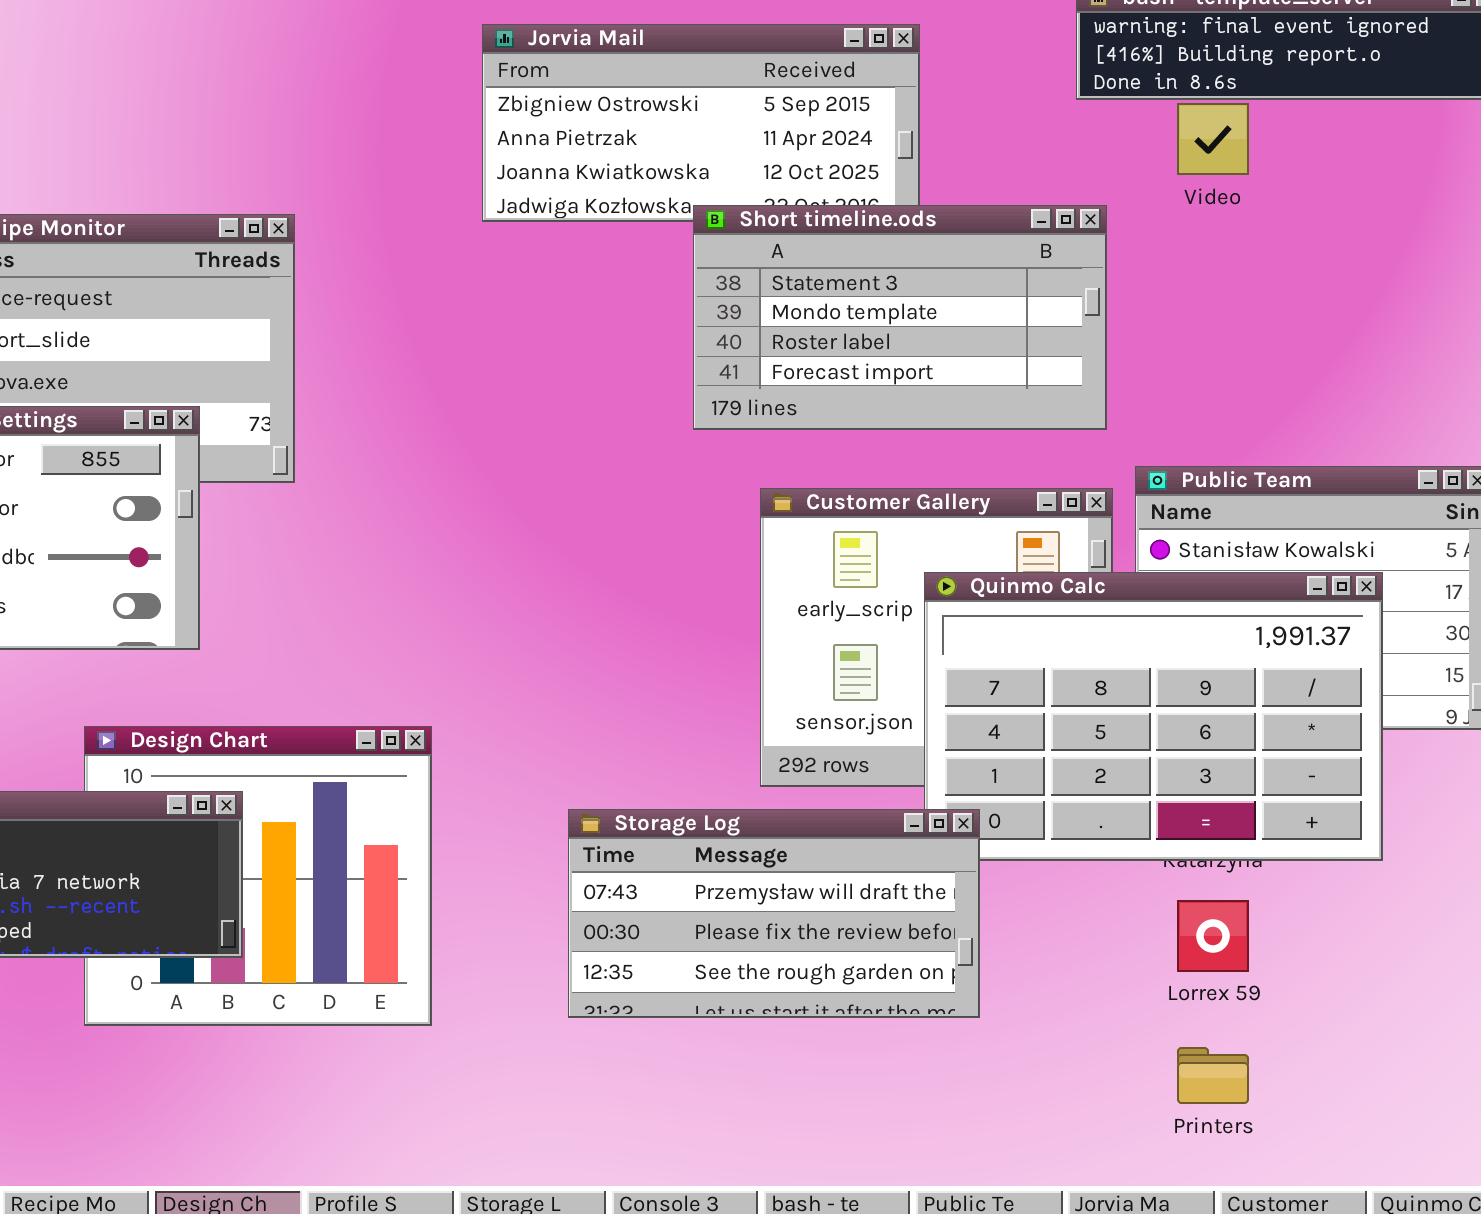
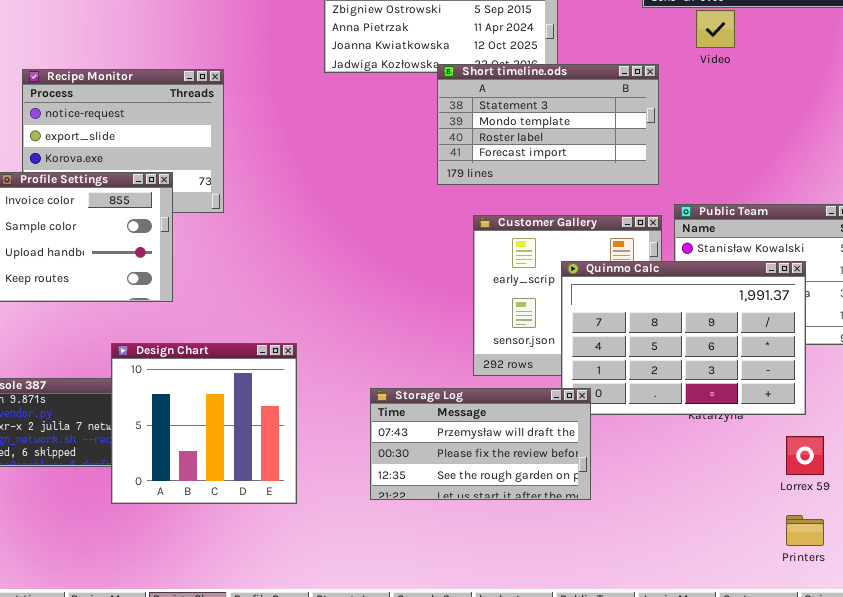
Design Chart: [84,726,432,1026] -> [111,343,297,504], raised
Lorrex 59: [1177,900,1249,972] -> [786,436,824,475], moved
Printers: [1177,1047,1249,1104] -> [786,515,824,546], moved

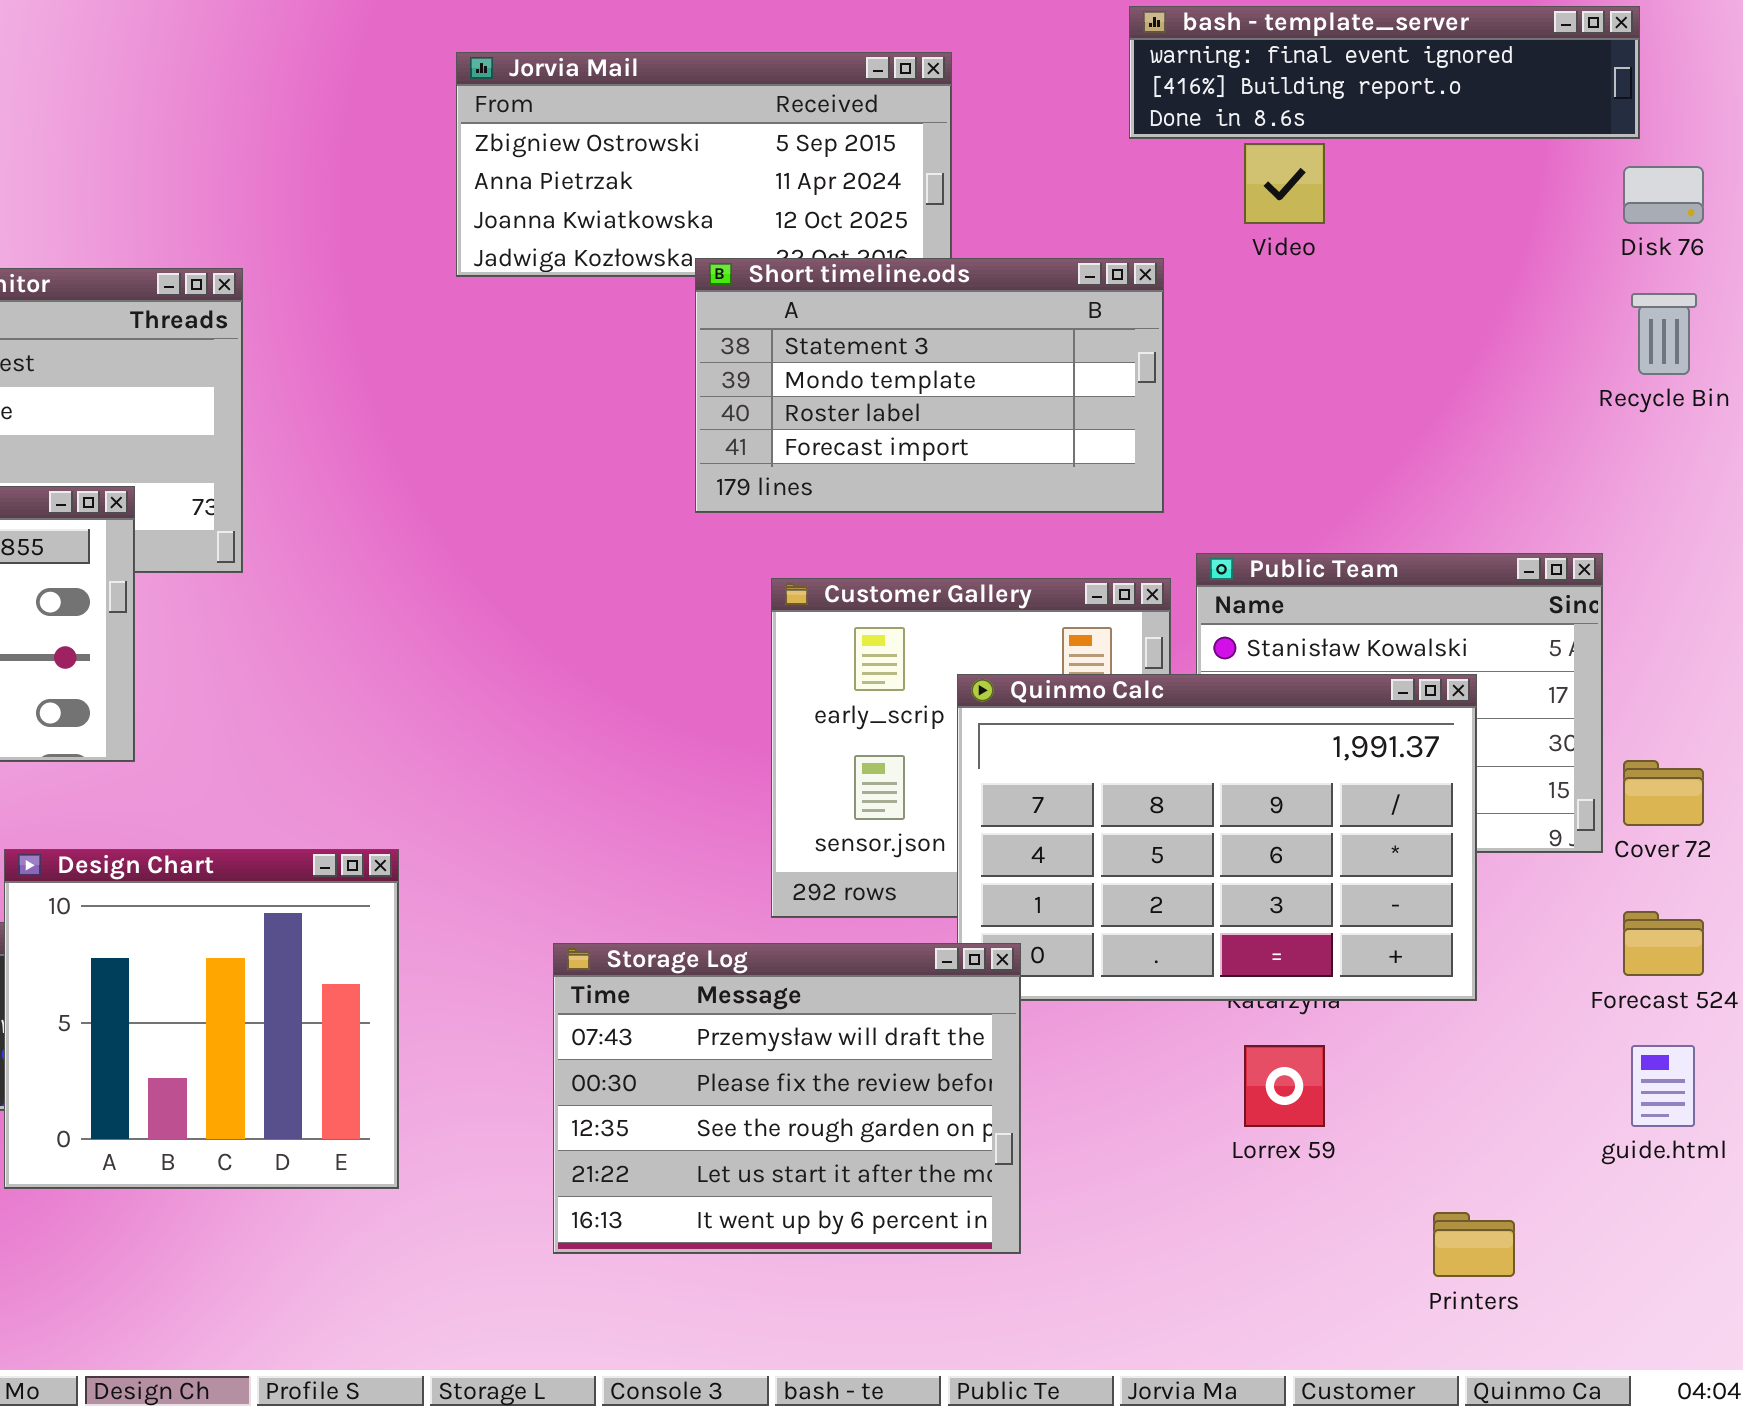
Storage Log: [370,388,591,500] -> [553,943,1021,1254], resized
Lorrex 59: [786,436,824,475] -> [1244,1045,1325,1127], moved

